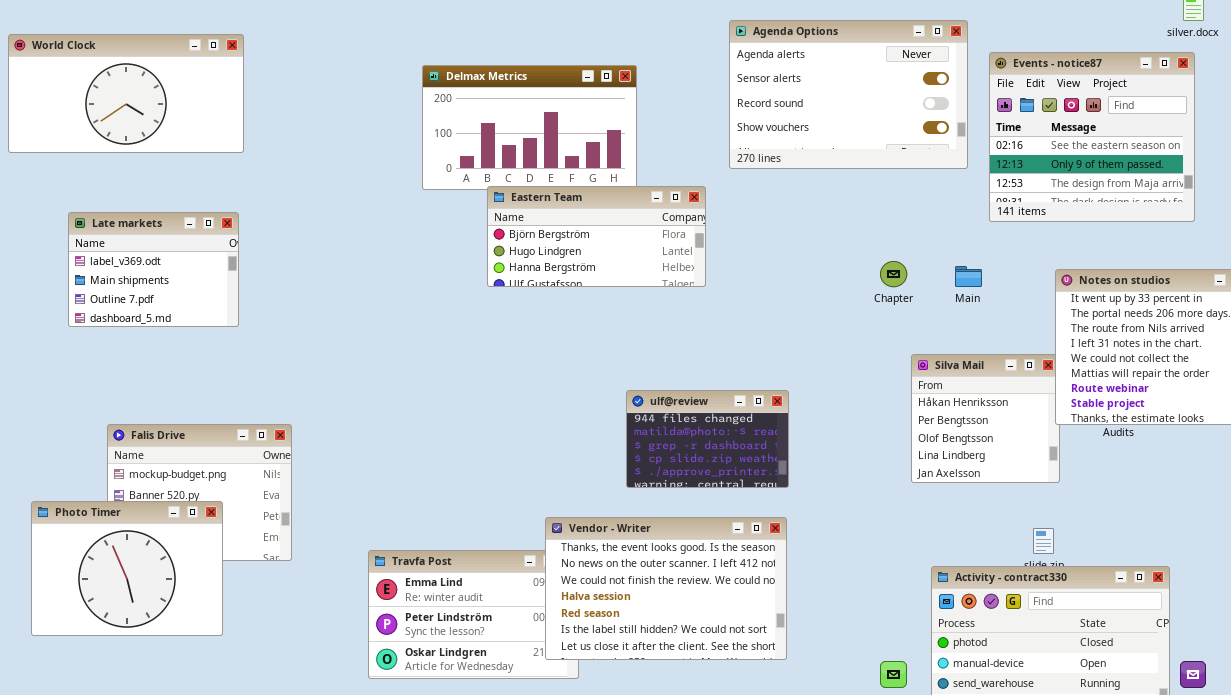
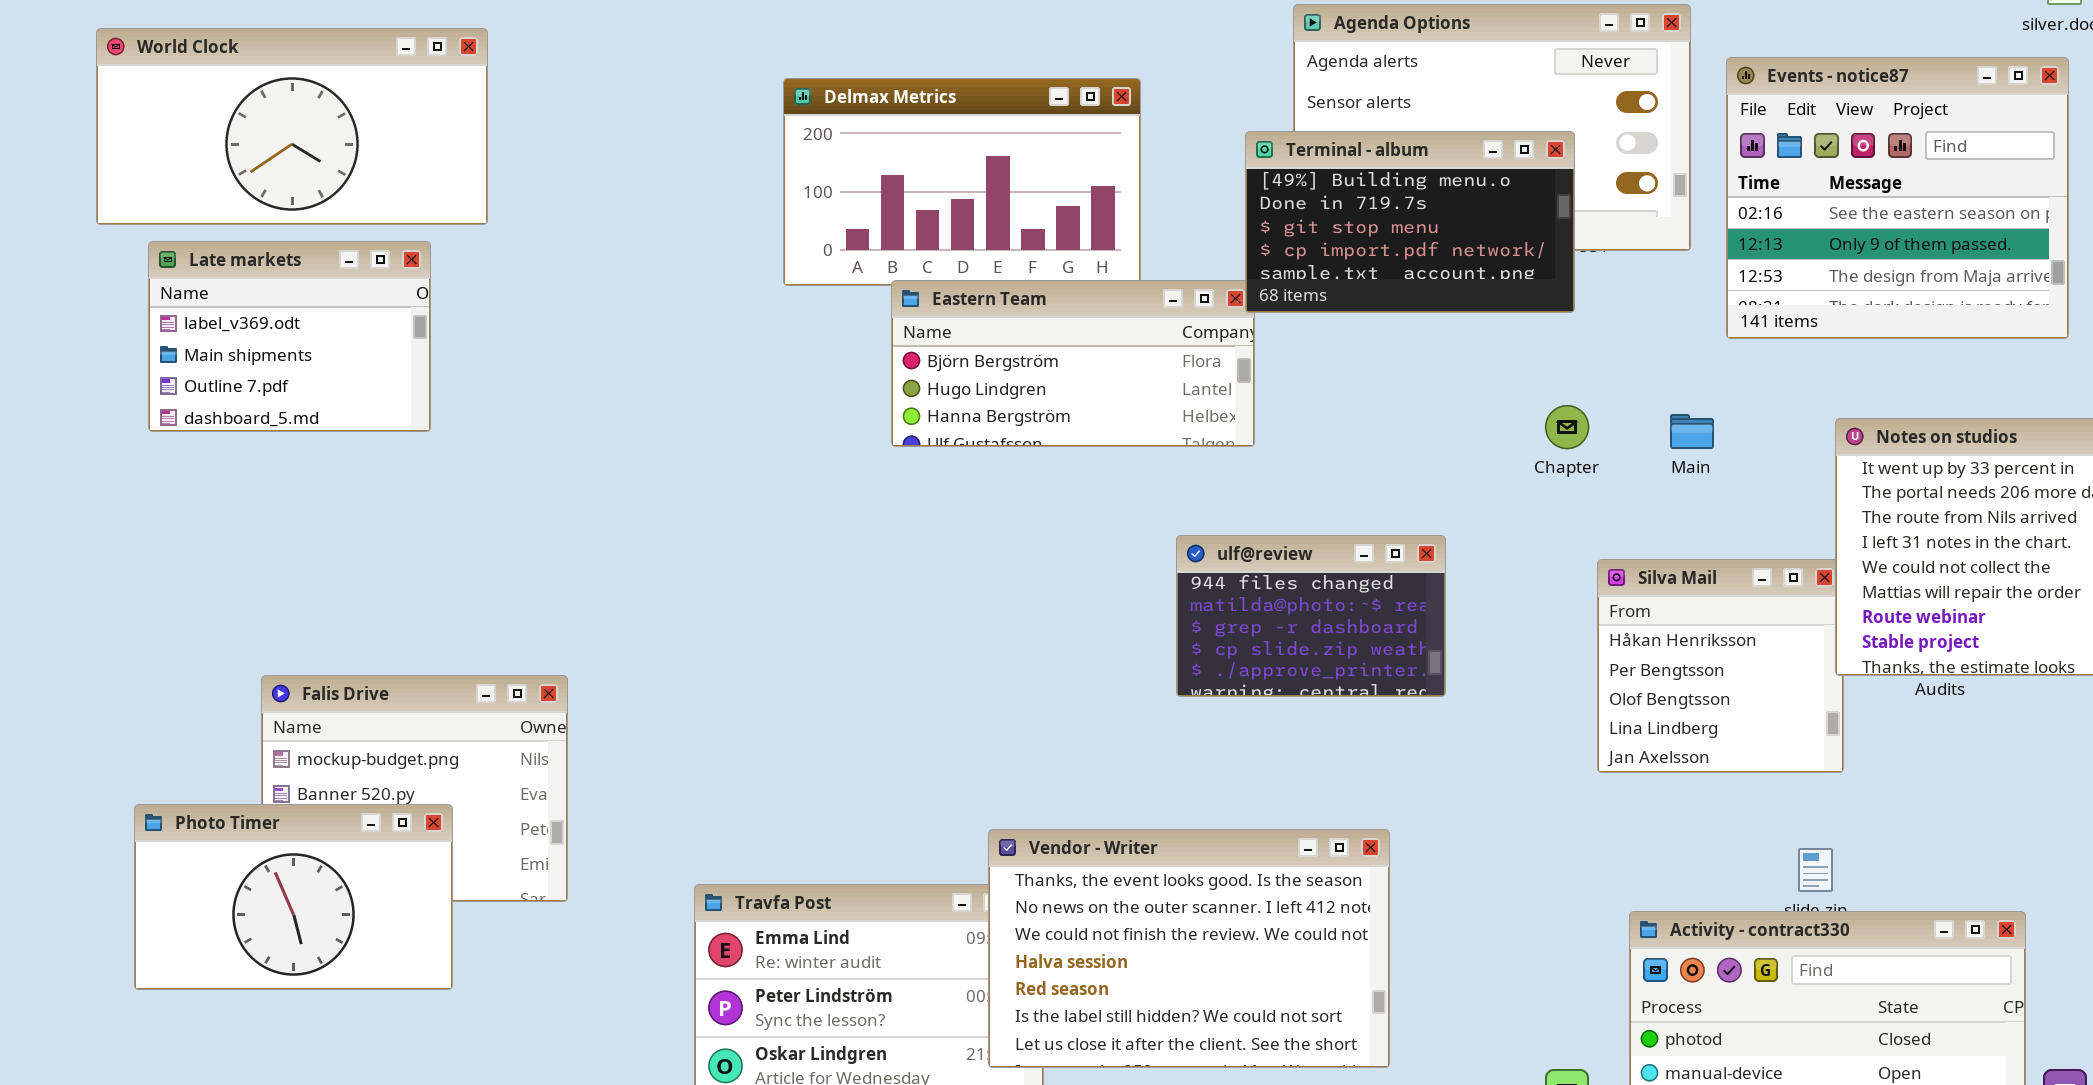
Terminal - album: none -> [1245,131,1575,313], opened
Late markets: [68,212,239,327] -> [148,241,431,432], moved
ulf@review: [626,390,789,488] -> [1176,535,1446,697], moved
Photo Timer: [31,501,223,636] -> [134,804,453,990], resized

